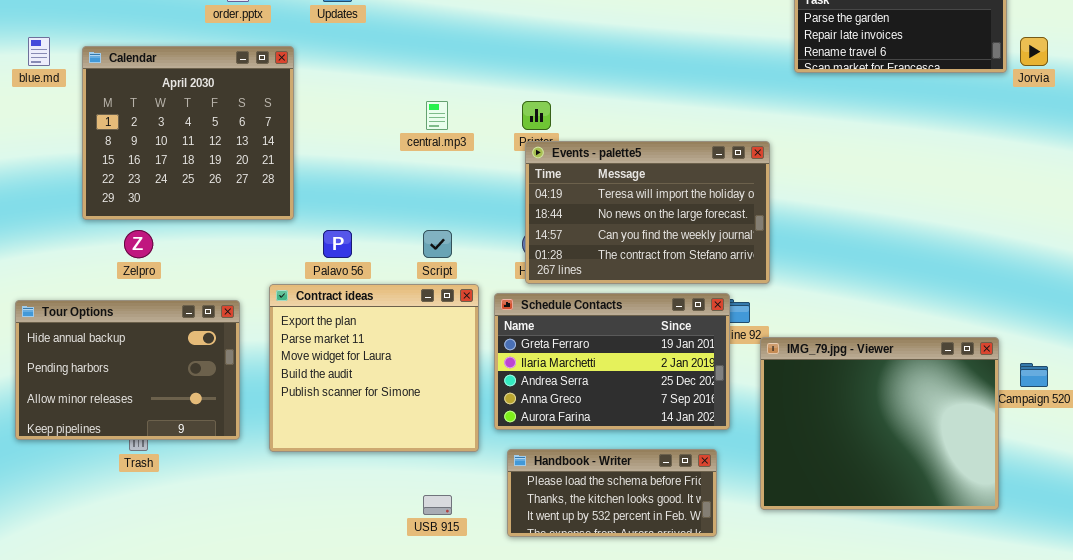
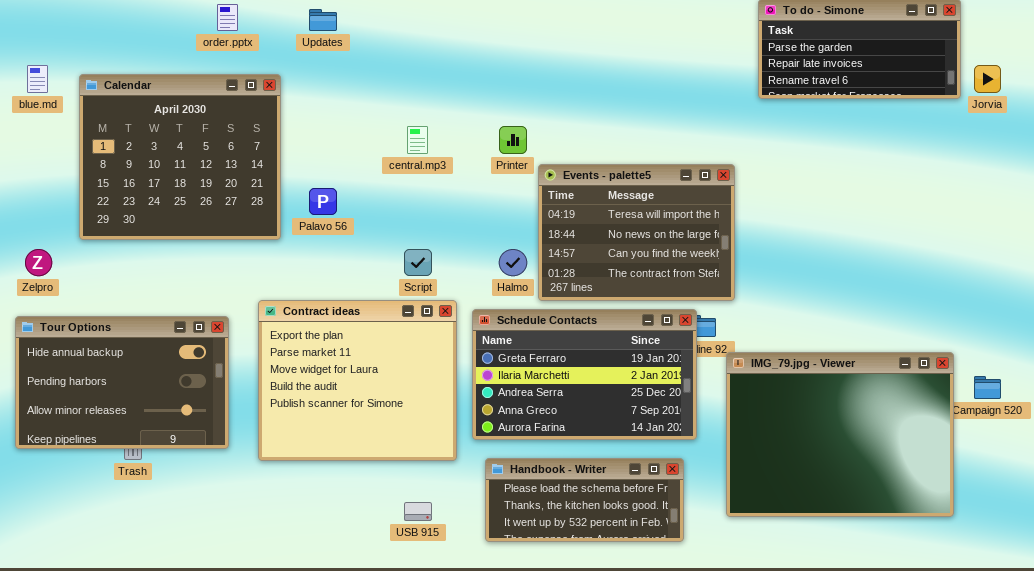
Events - palette5: [525,141,770,284] -> [538,164,735,301], resized
Zelpro: [124,230,153,258] -> [25,249,52,276], moved
Palavo 56: [323,230,352,258] -> [309,188,337,215], moved

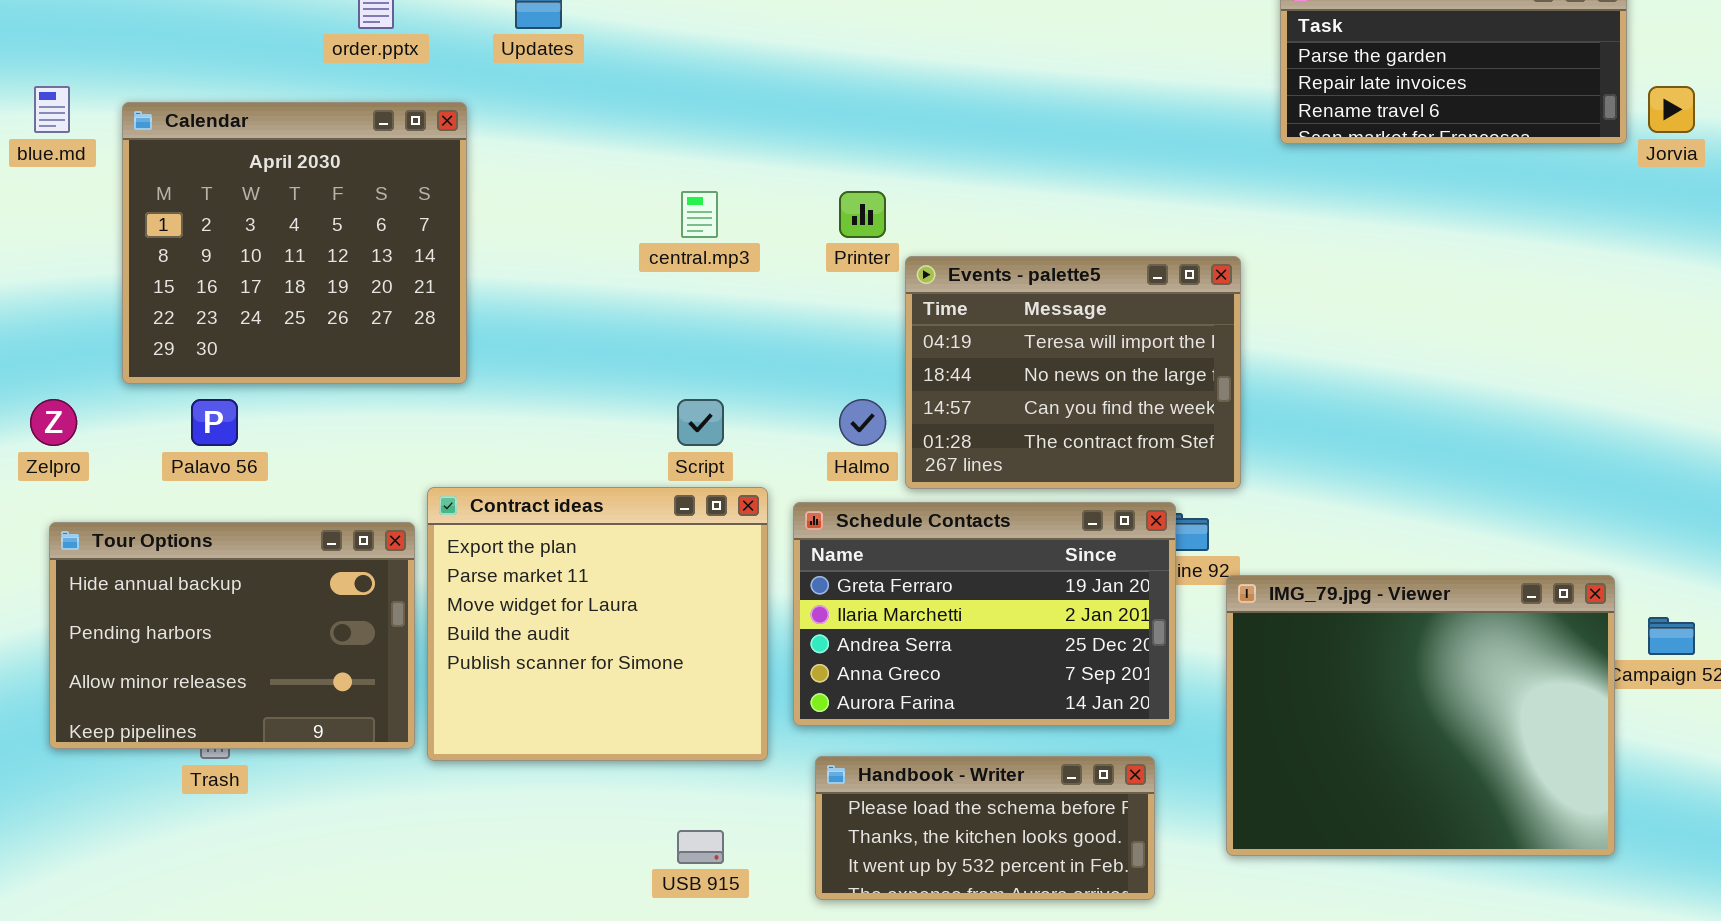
Palavo 56: [309,188,337,215] -> [191,399,238,446], moved
Tour Options: [15,316,229,449] -> [49,522,415,749], moved

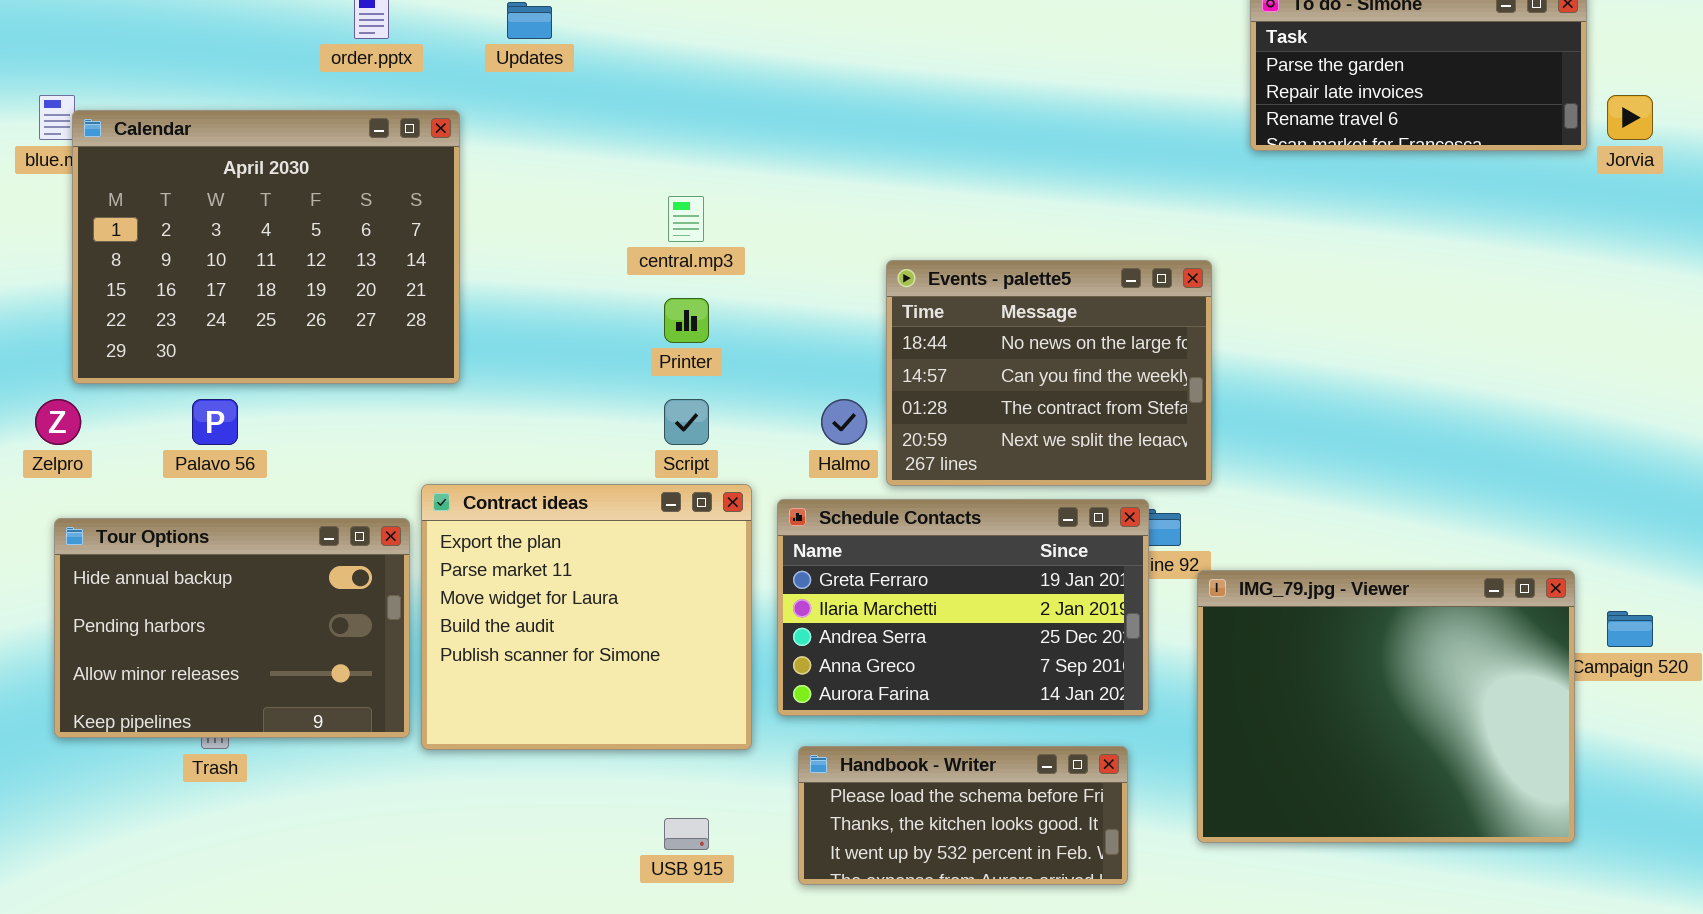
Calendar: [122,102,467,384] -> [72,110,460,384], resized
Printer: [839,191,886,238] -> [664,298,709,343], moved
Events - palette5: [905,256,1241,489] -> [886,260,1212,486], scrolled down 1 row

